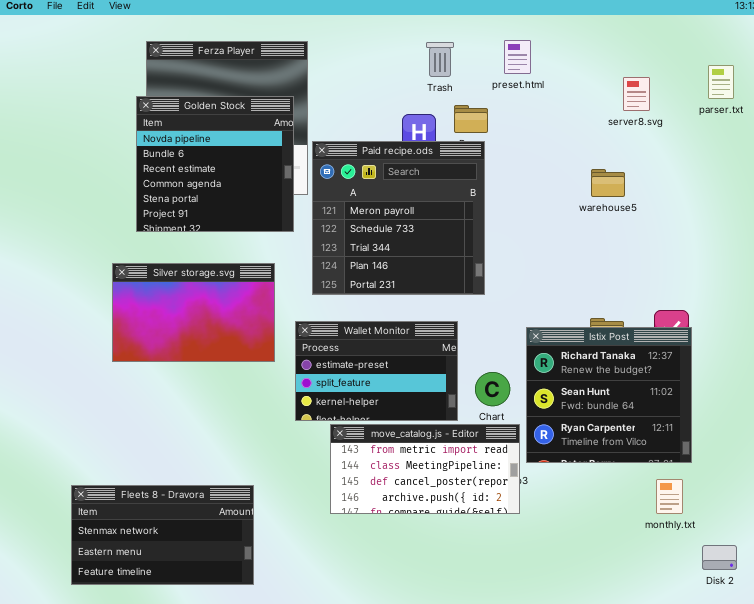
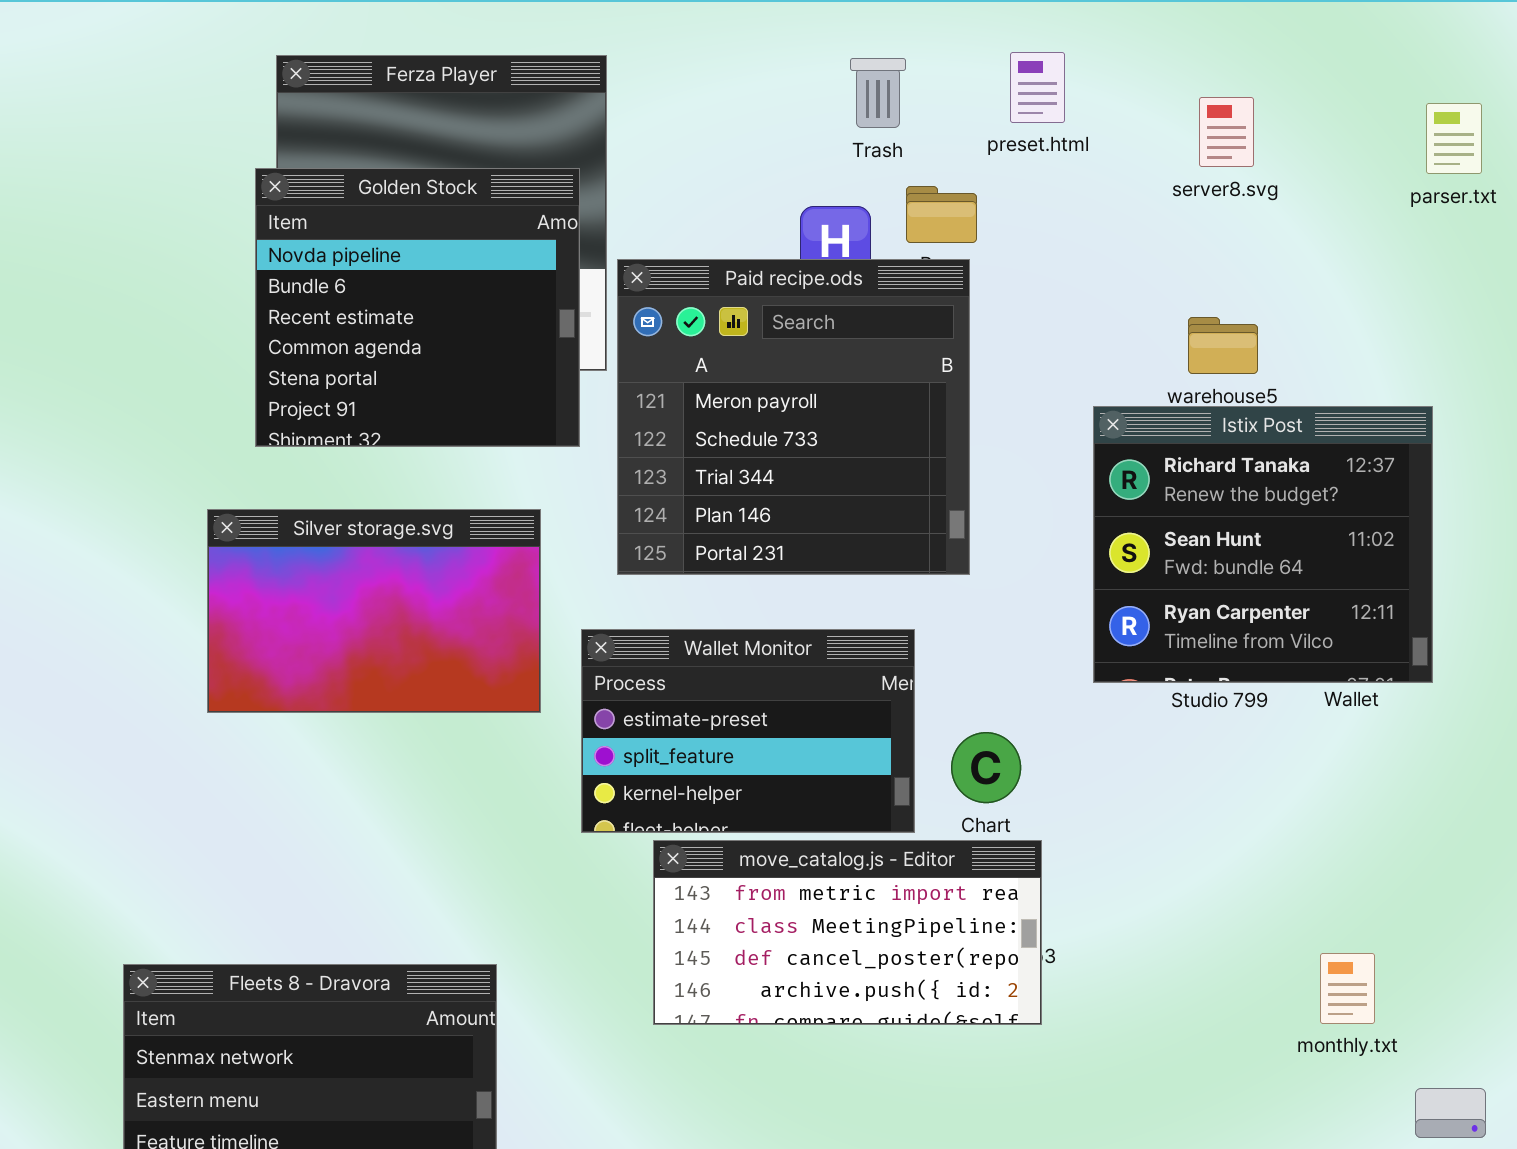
server8.svg: [623,77,650,111] -> [1199,97,1254,167], moved
Istix Post: [526,327,692,463] -> [1093,406,1433,683], moved

